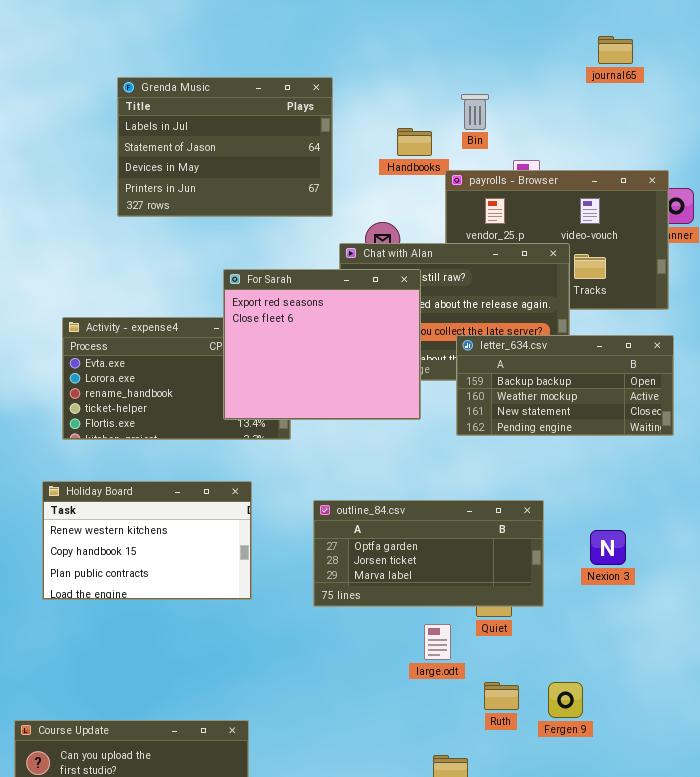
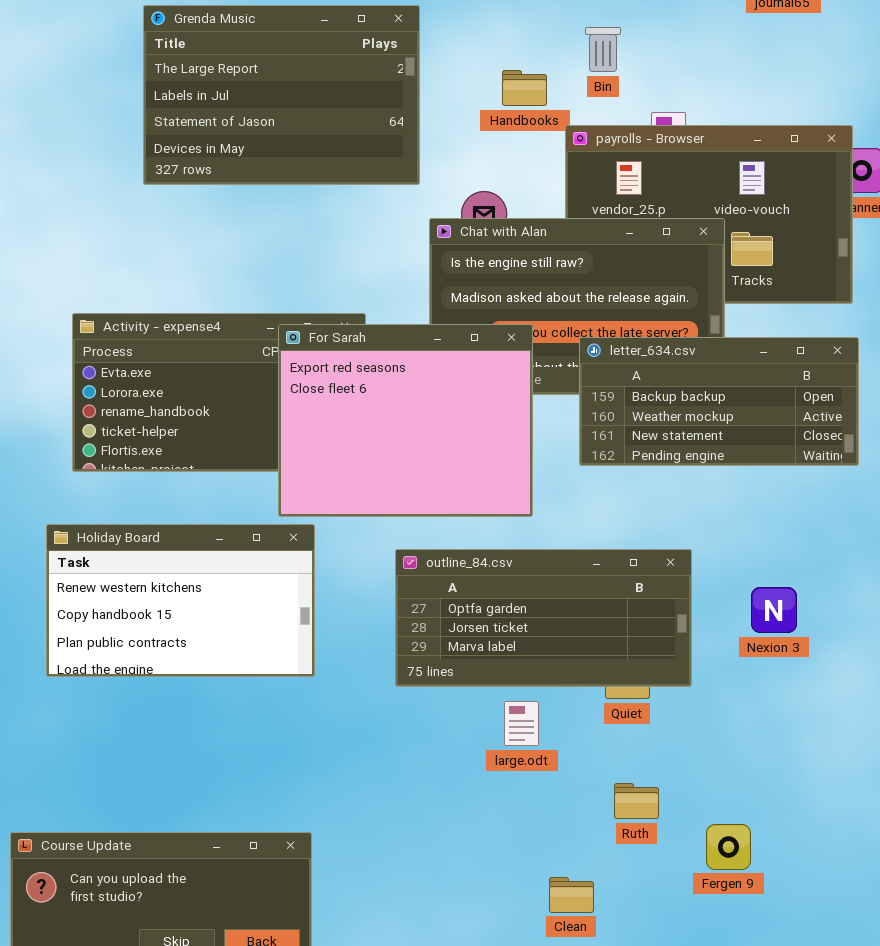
Grenda Music: [117,77,333,217] -> [143,5,420,185], scrolled up 1 row
For Sarah: [223,269,421,420] -> [278,324,533,517], moved
large.odt: [424,624,451,660] -> [504,701,539,746], moved
Fergen 9: [548,682,583,718] -> [706,824,751,870], moved

